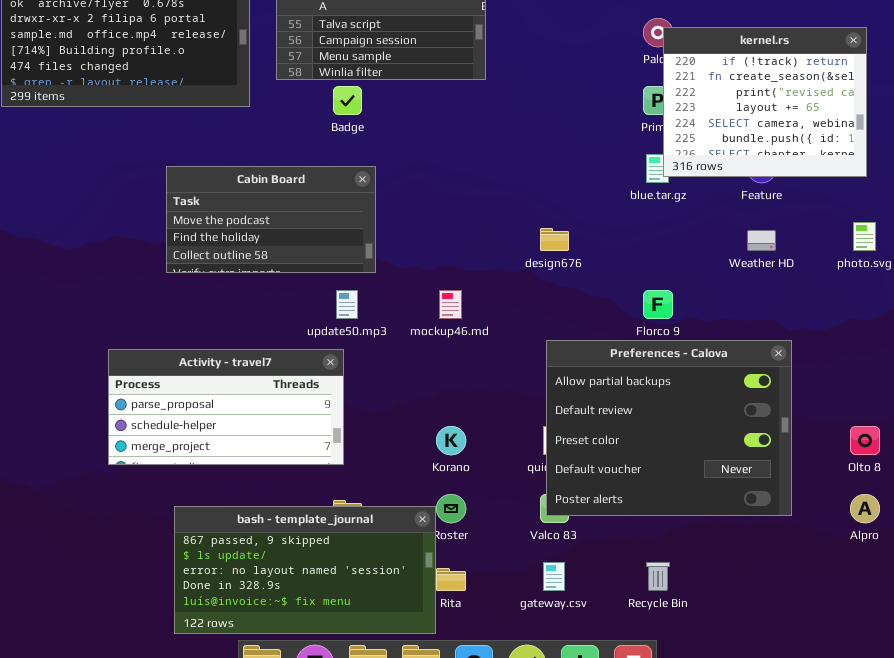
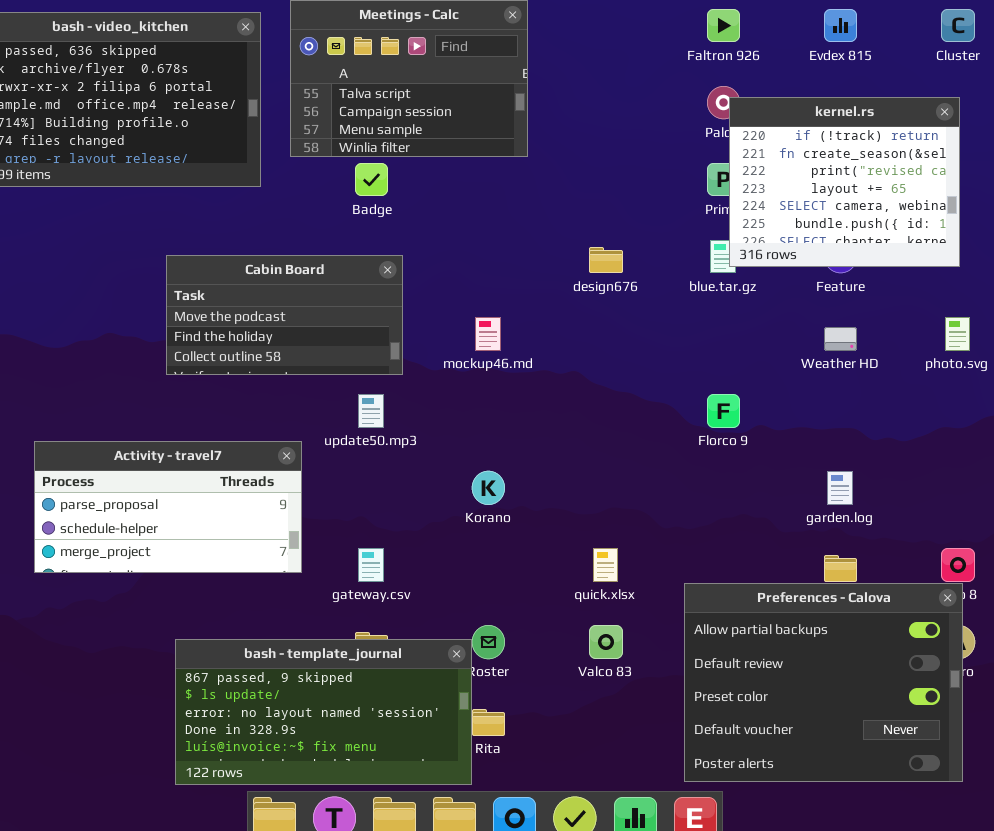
design676: [540,228,569,251] -> [589,247,623,273], moved
mockup46.md: [439,290,462,319] -> [475,317,501,351], moved
Preferences - Calova: [546,340,792,516] -> [684,583,963,782], moved
Activity - travel7: [108,349,344,465] -> [34,441,302,573], moved
Korano: [436,426,466,455] -> [472,471,505,505], moved
gateway.csv: [543,562,565,591] -> [358,548,384,582], moved

